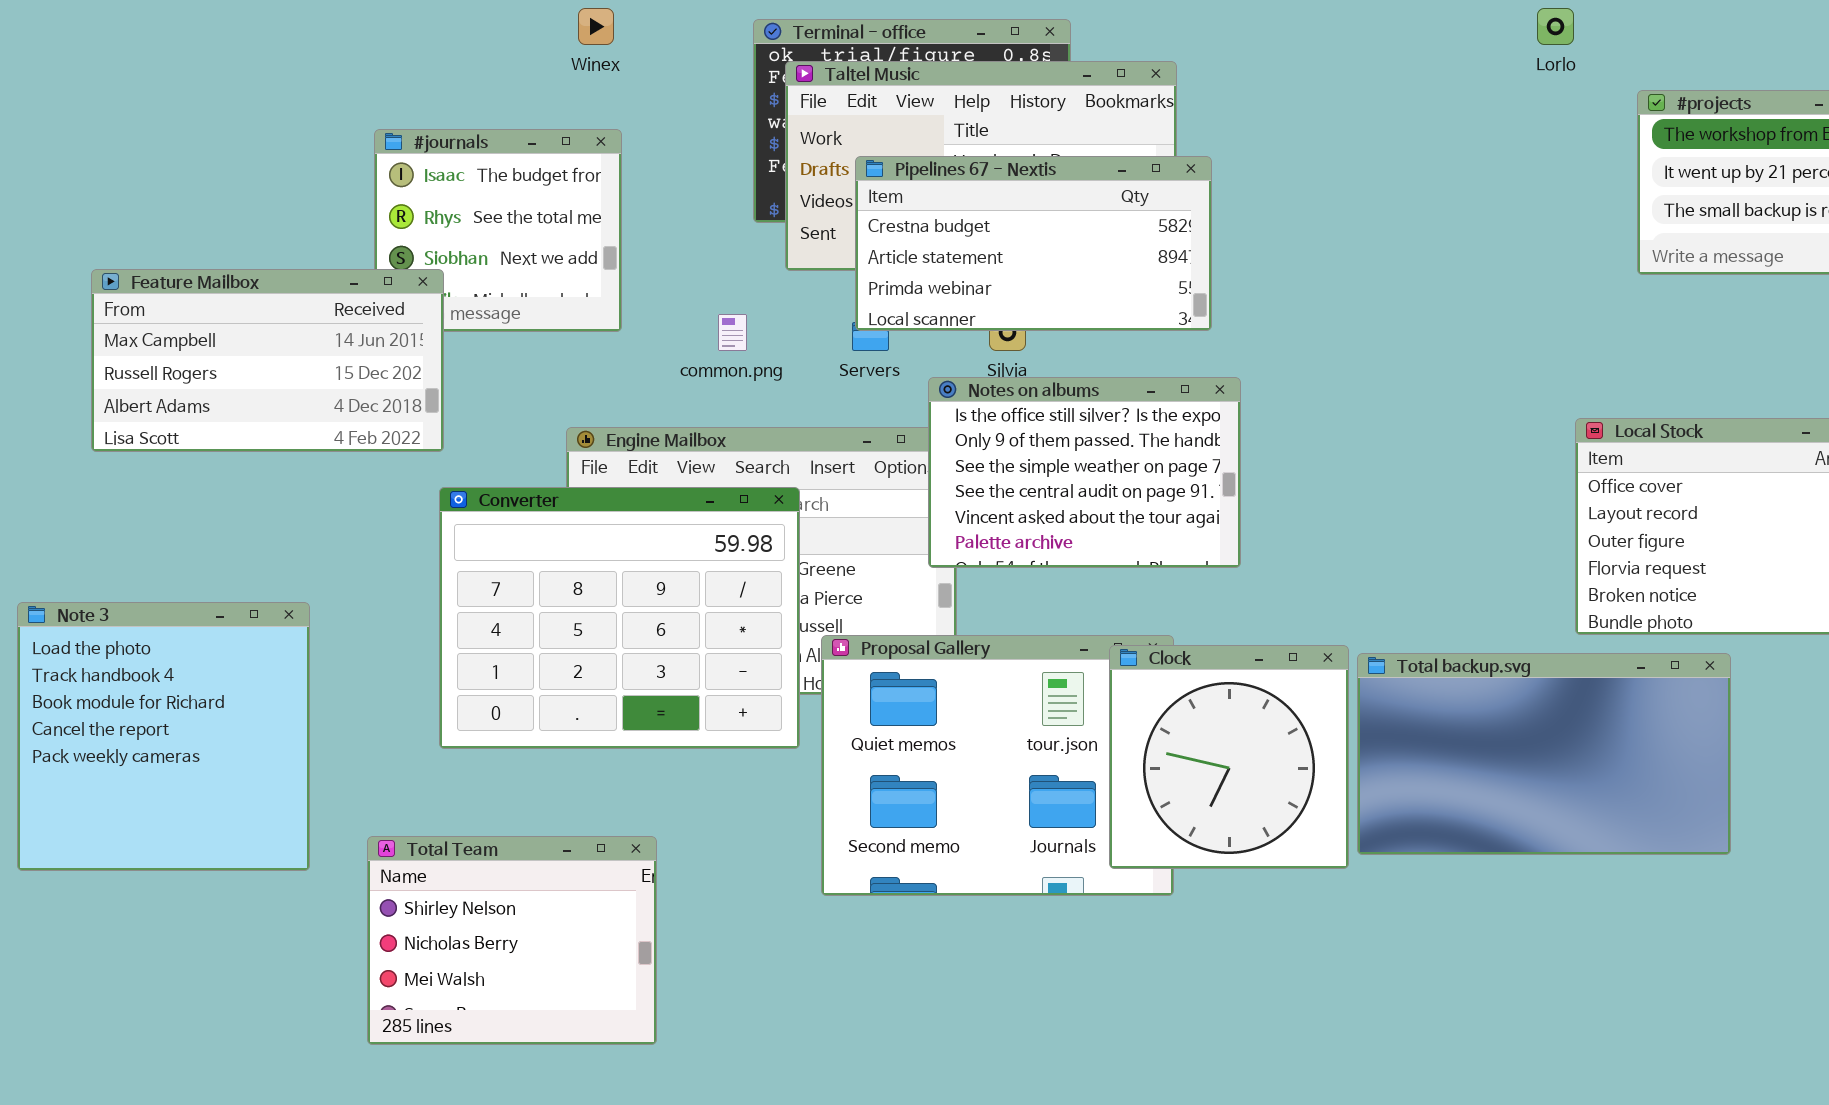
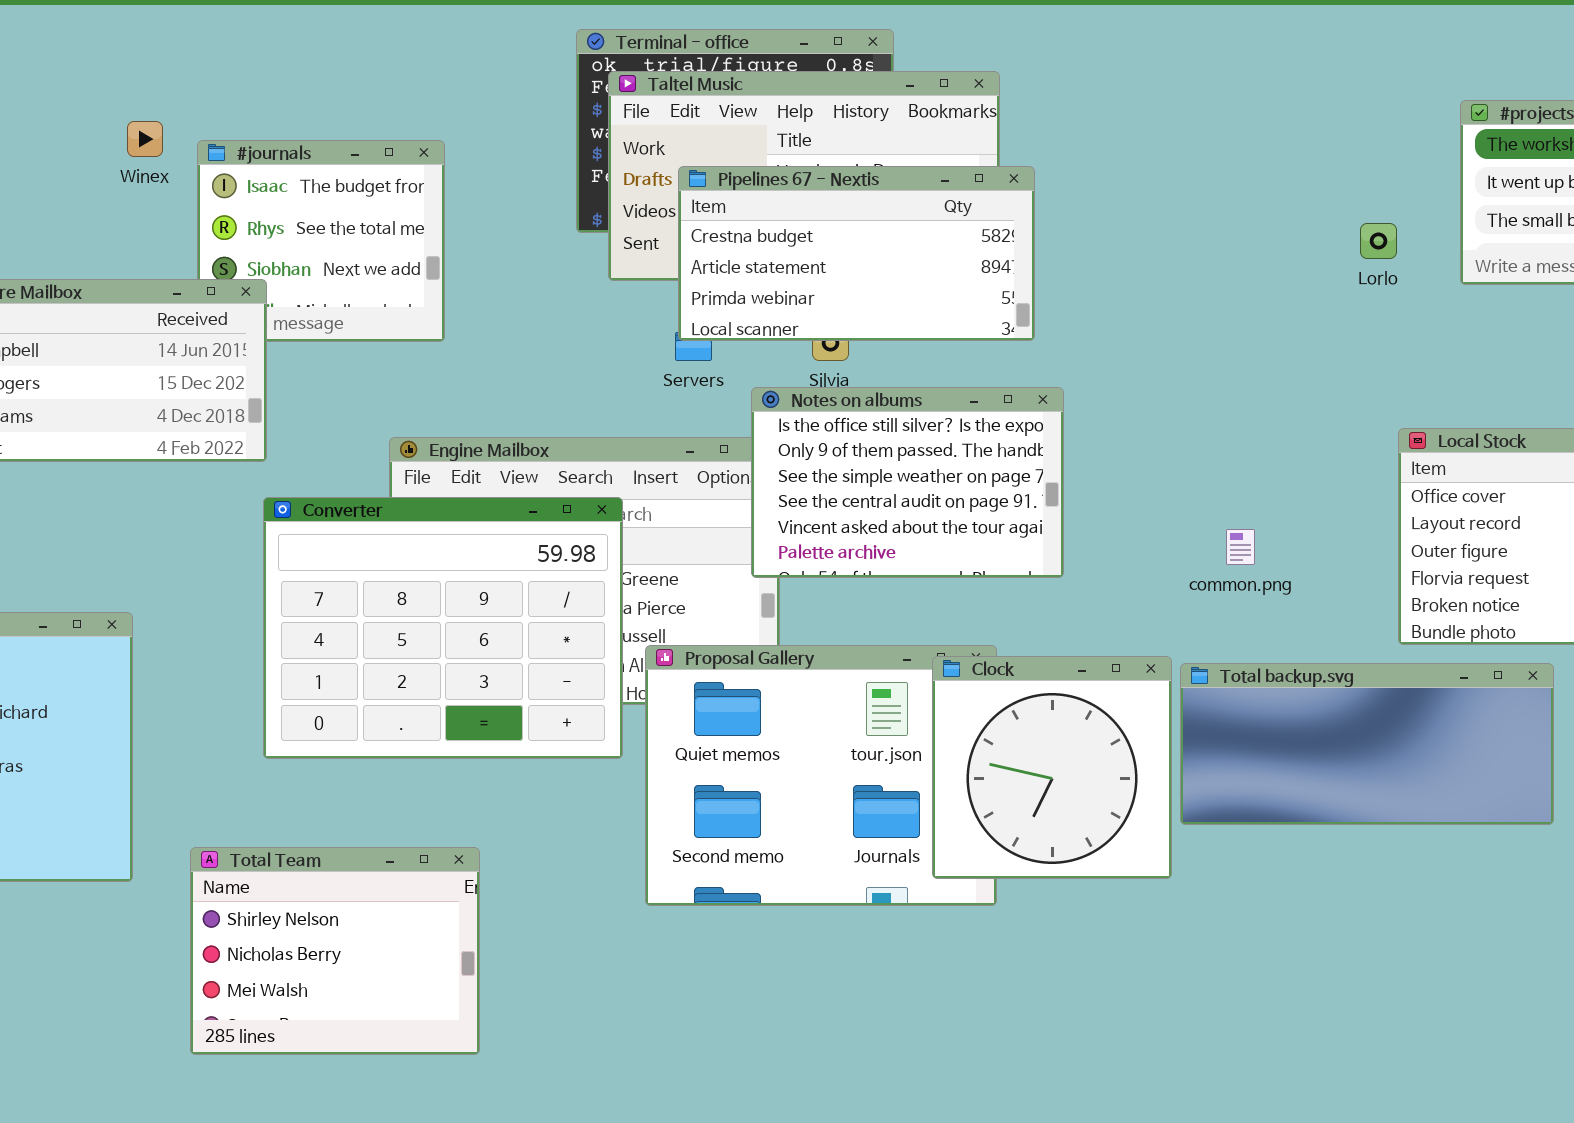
Winex: [578,8,614,45] -> [127,121,163,157], moved
Lorlo: [1537,8,1574,45] -> [1360,223,1397,259], moved
common.png: [718,314,747,351] -> [1226,529,1255,565], moved
Total backup.svg: [1357,653,1731,855] -> [1180,663,1554,825], resized

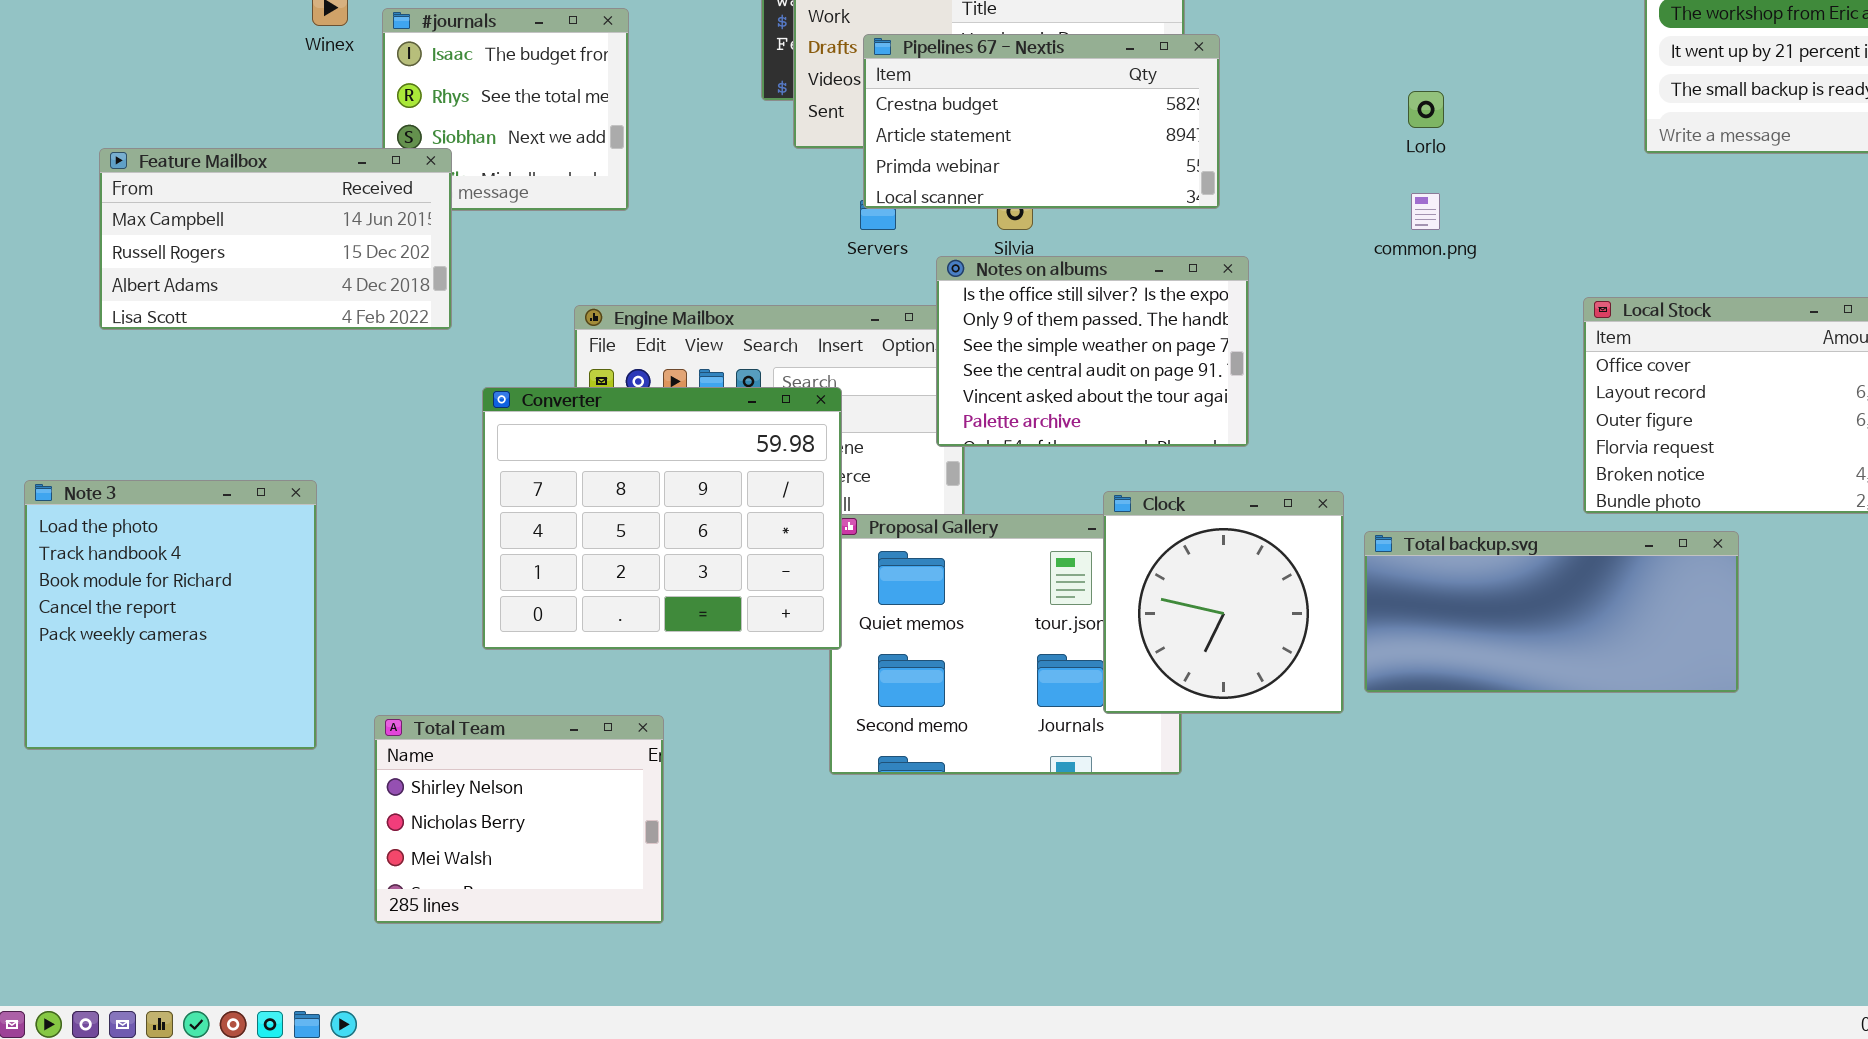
Lorlo: [1360,223,1397,259] -> [1408,91,1444,128], moved
Converter: [263,497,623,759] -> [482,387,842,650], moved
common.png: [1226,529,1255,565] -> [1411,193,1440,230], moved
Clock: [932,656,1172,879] -> [1103,491,1344,714], moved

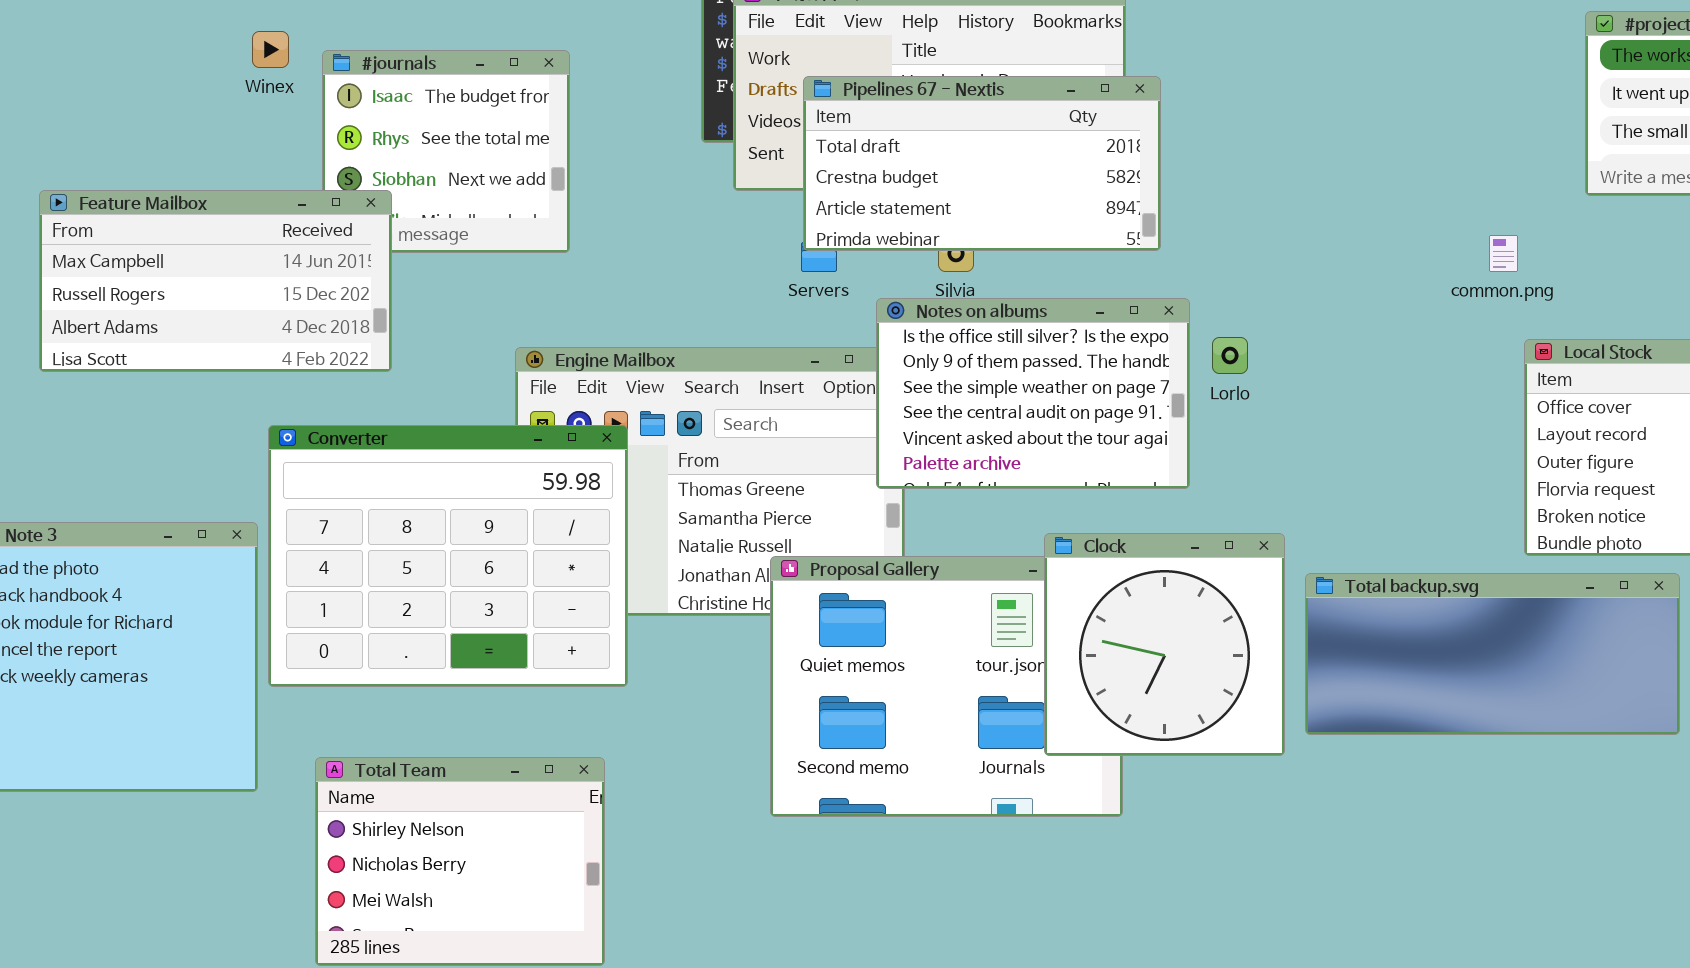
Pipelines 67 - Nextis: [863,34,1220,209] -> [803,76,1161,251], scrolled up 1 row
Lorlo: [1408,91,1444,128] -> [1212,337,1248,374], moved
common.png: [1411,193,1440,230] -> [1489,235,1518,272], moved
Converter: [482,387,842,650] -> [268,425,628,687], moved

